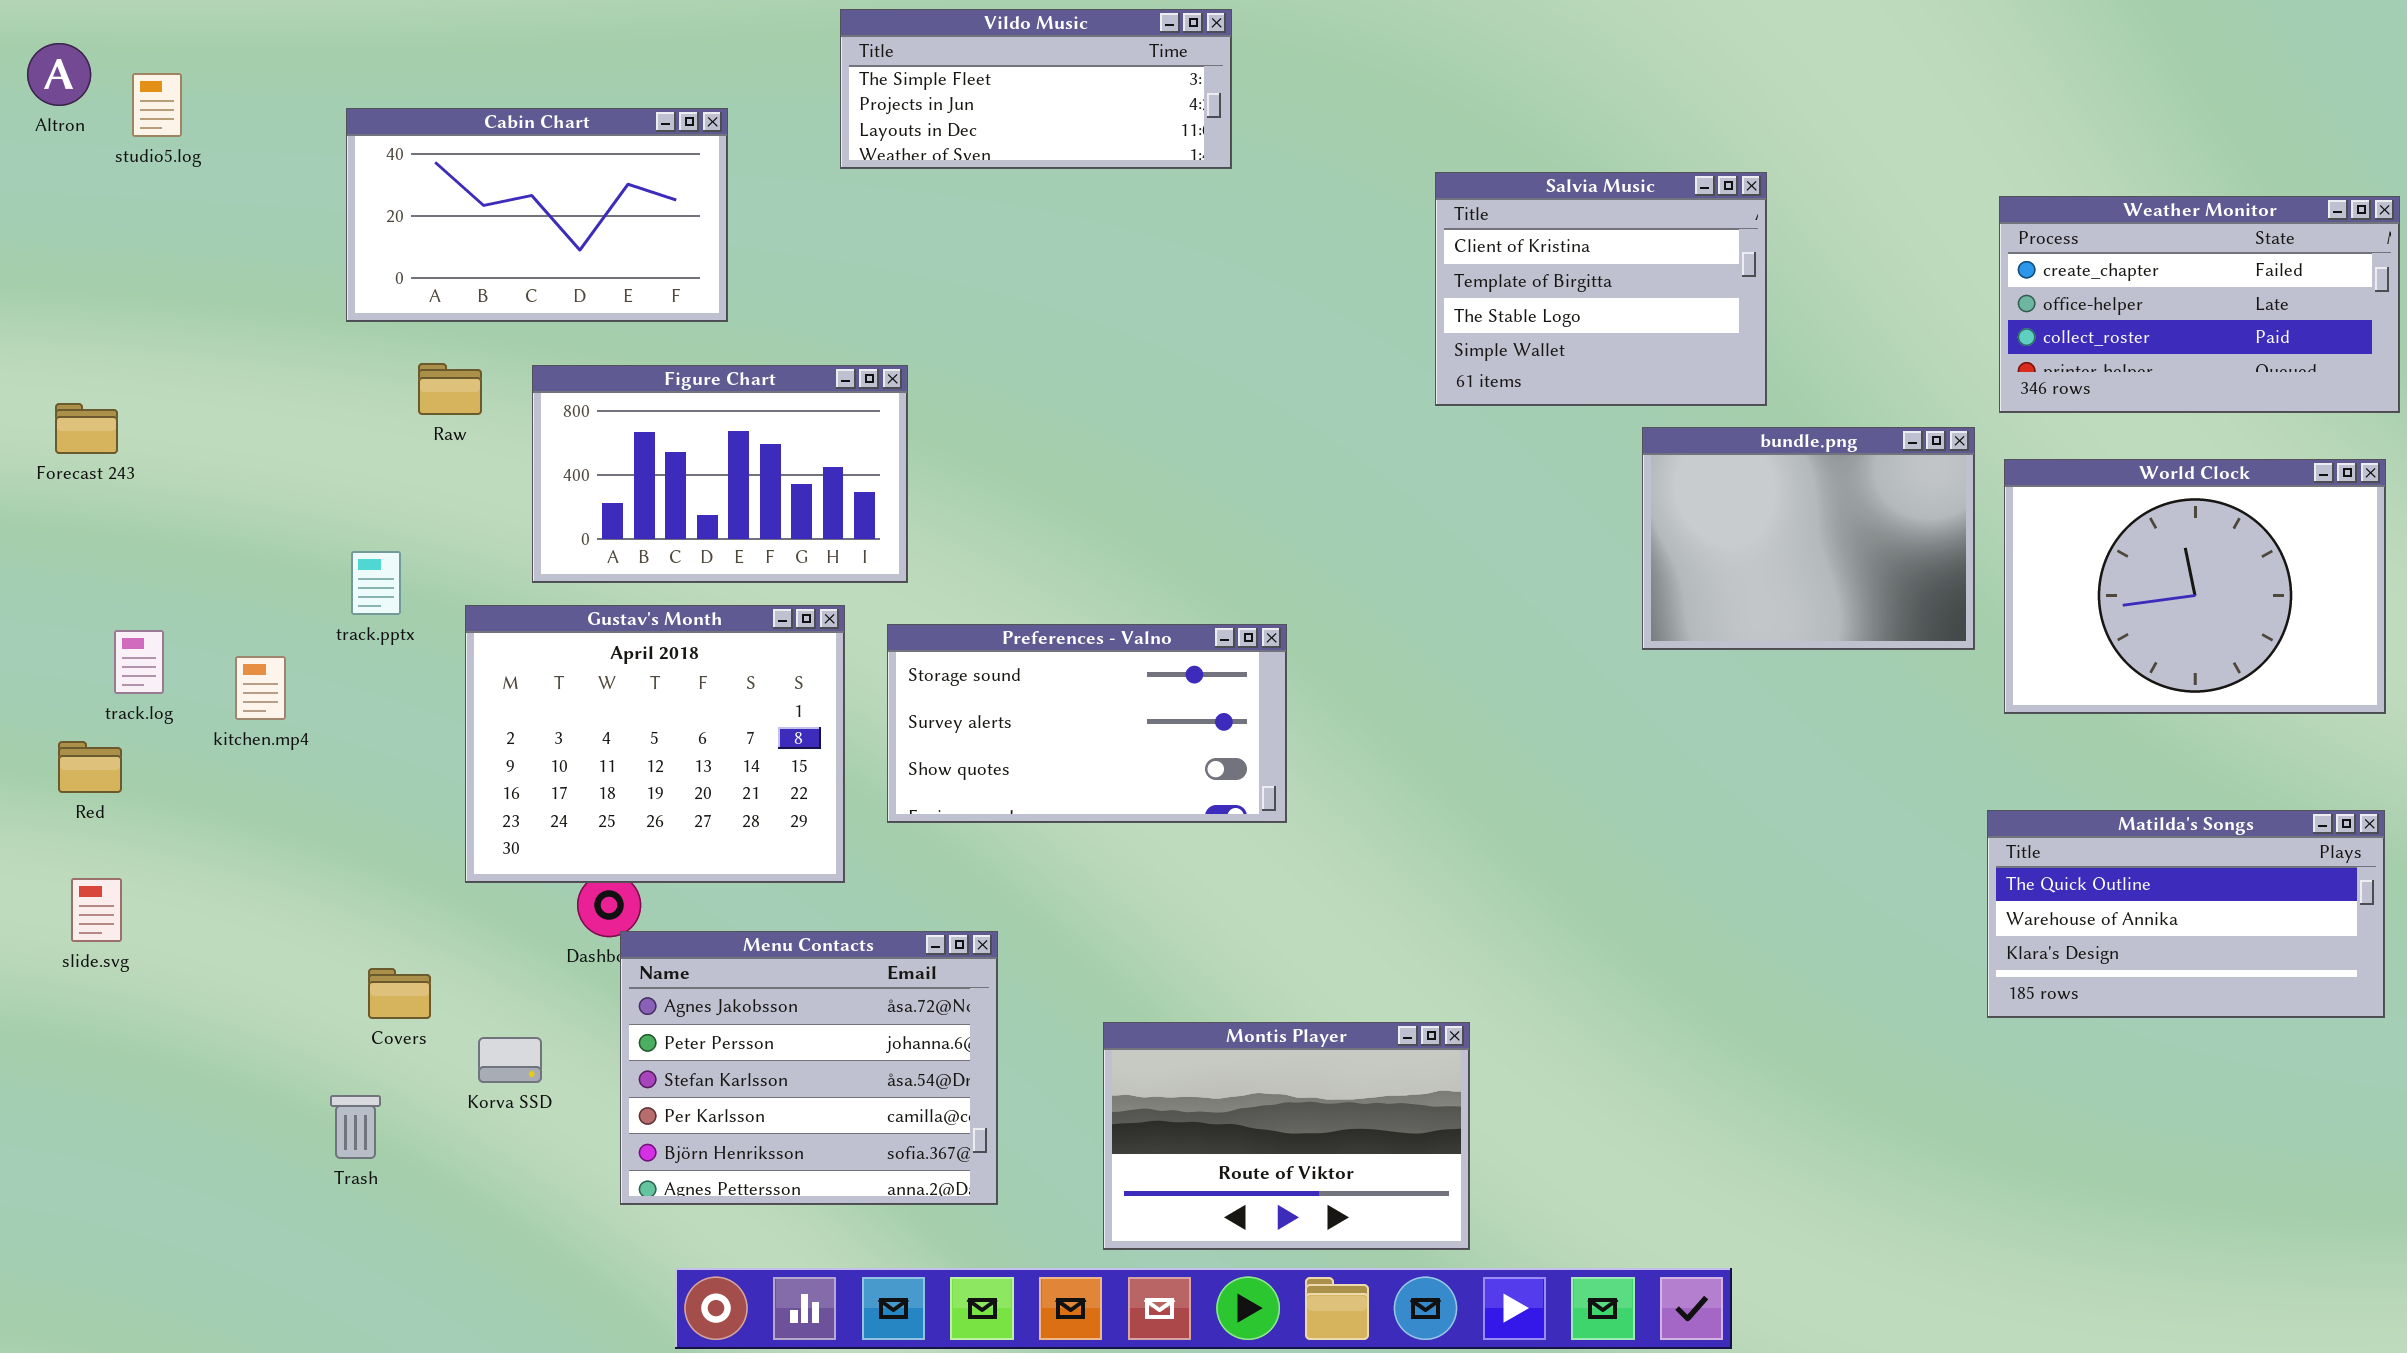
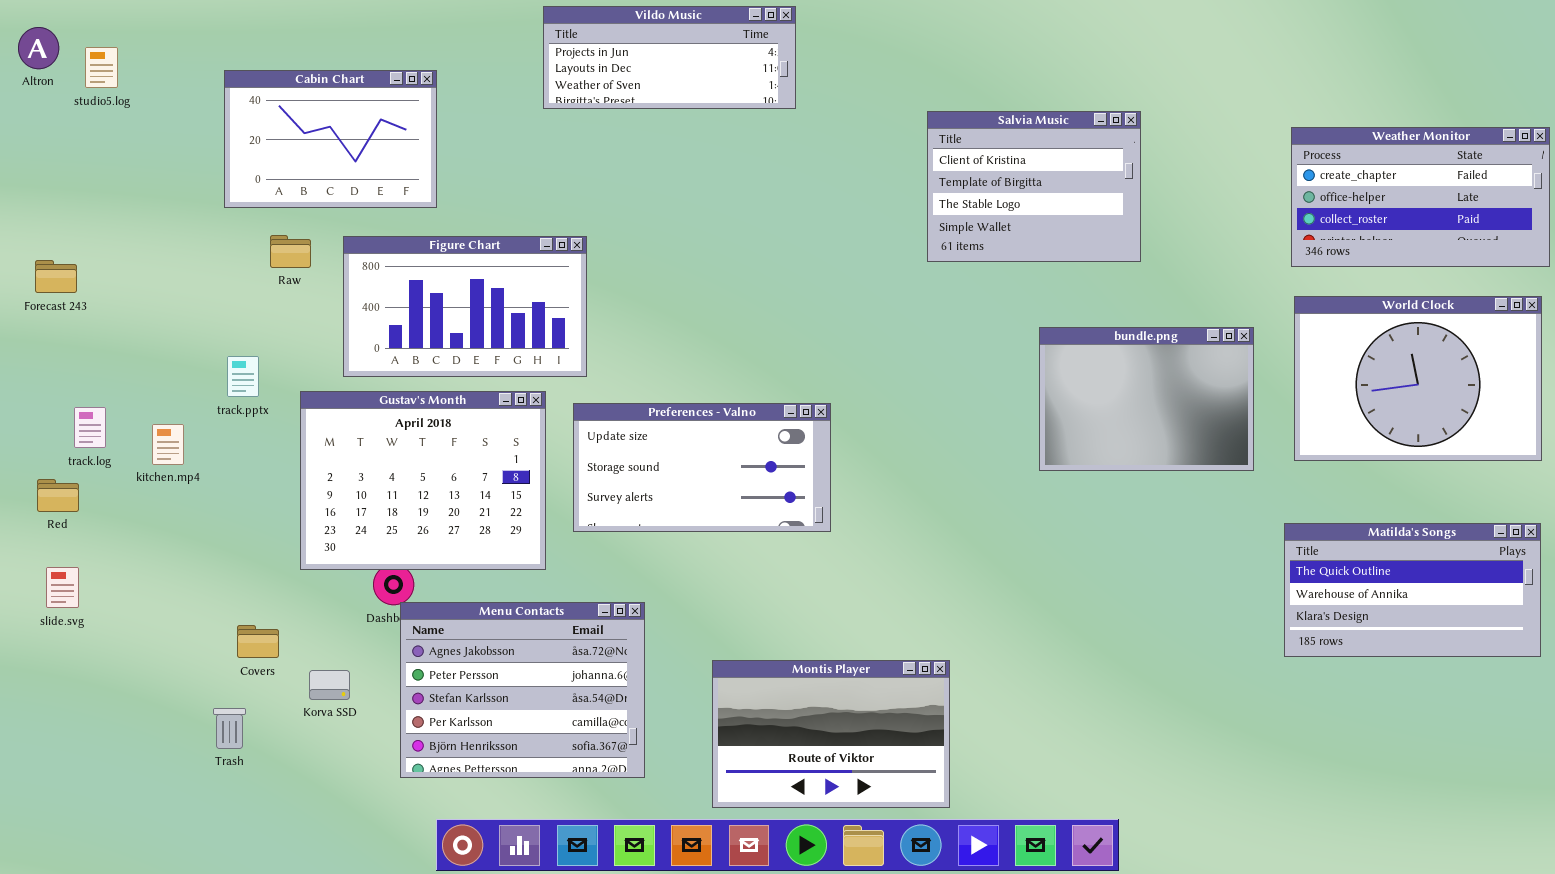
Vildo Music: [840,9,1232,169] -> [543,6,796,109], scrolled down 1 row
Cabin Chart: [346,108,728,322] -> [224,70,437,208], resized
bundle.png: [1642,427,1975,650] -> [1039,327,1254,471], moved
Preferences - Valno: [887,624,1287,823] -> [573,403,831,532], scrolled up 1 row

